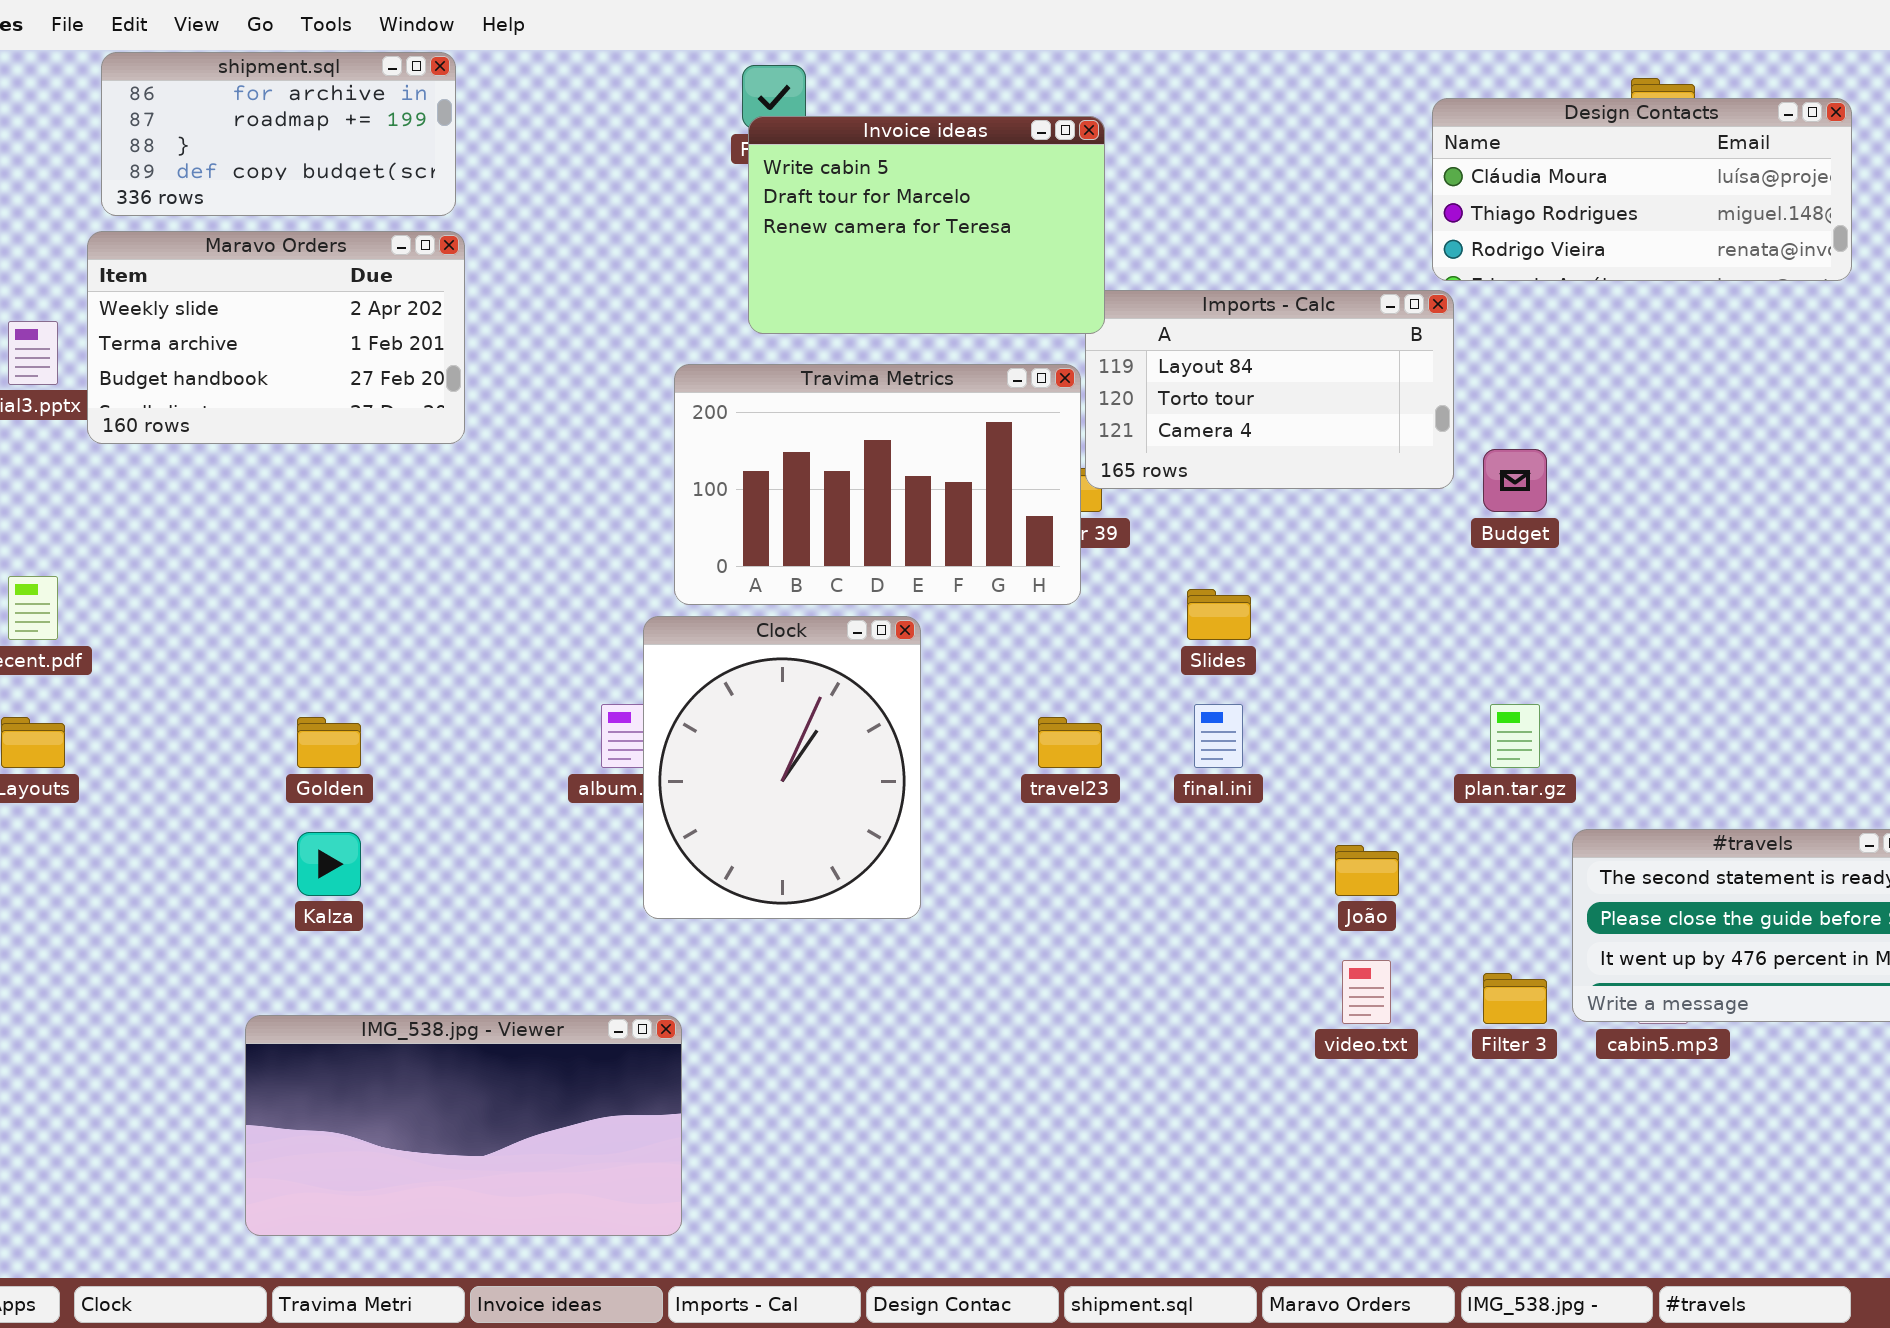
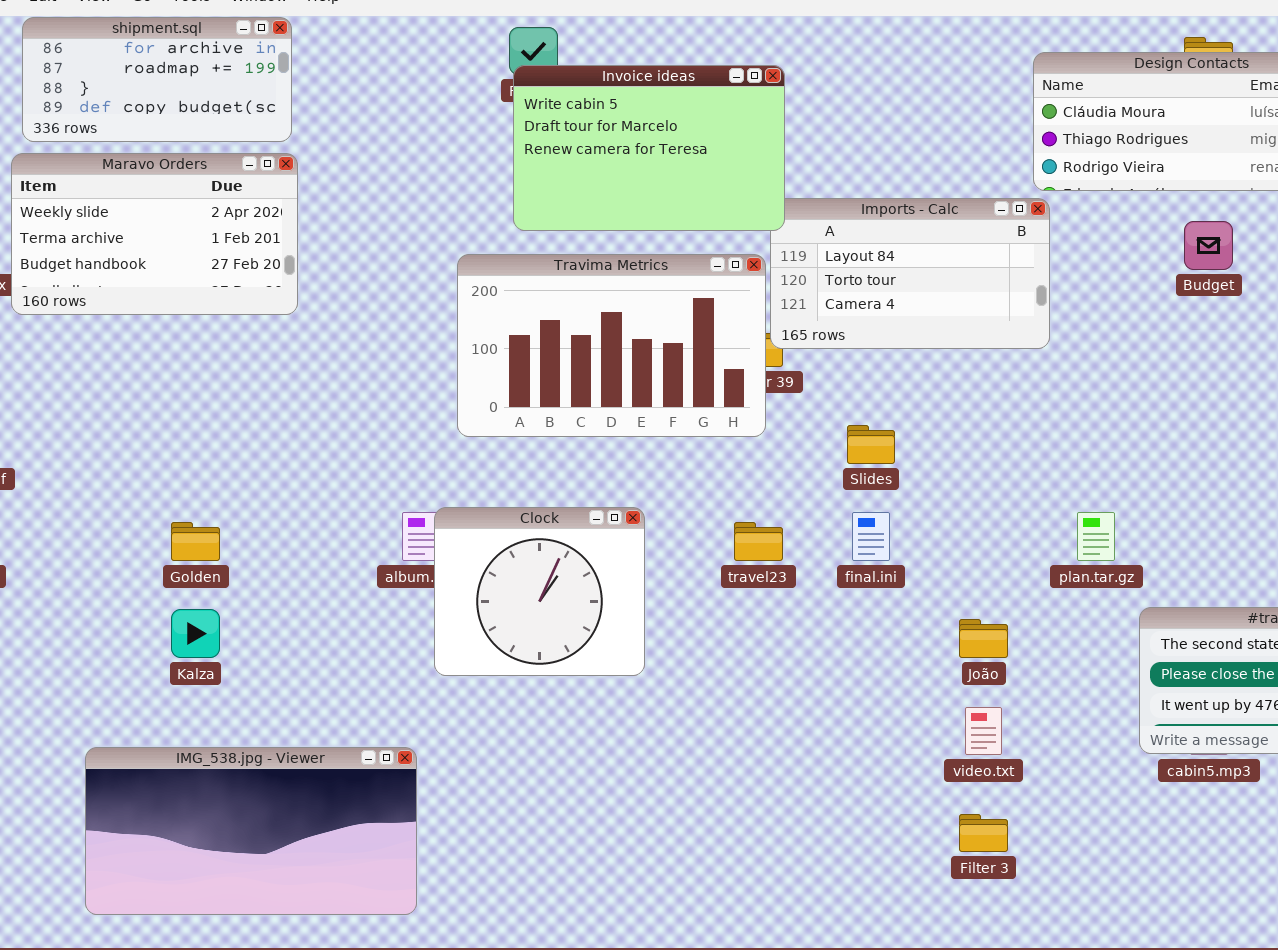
Budget: [1483,449,1547,512] -> [1184,221,1233,270], moved
Clock: [643,616,921,919] -> [434,507,645,676], resized
Filter 3: [1483,973,1547,1024] -> [959,814,1008,852], moved
IMG_538.jpg - Viewer: [245,1015,682,1236] -> [85,747,417,915], moved

